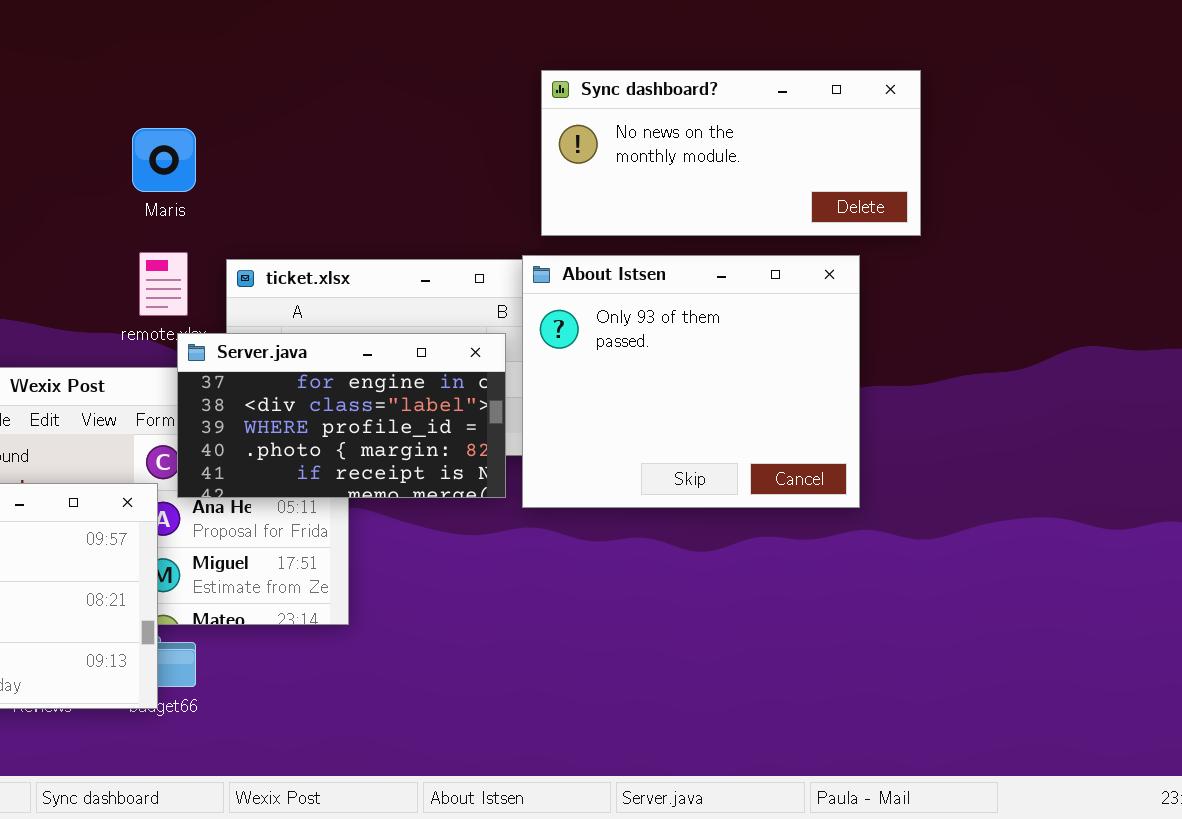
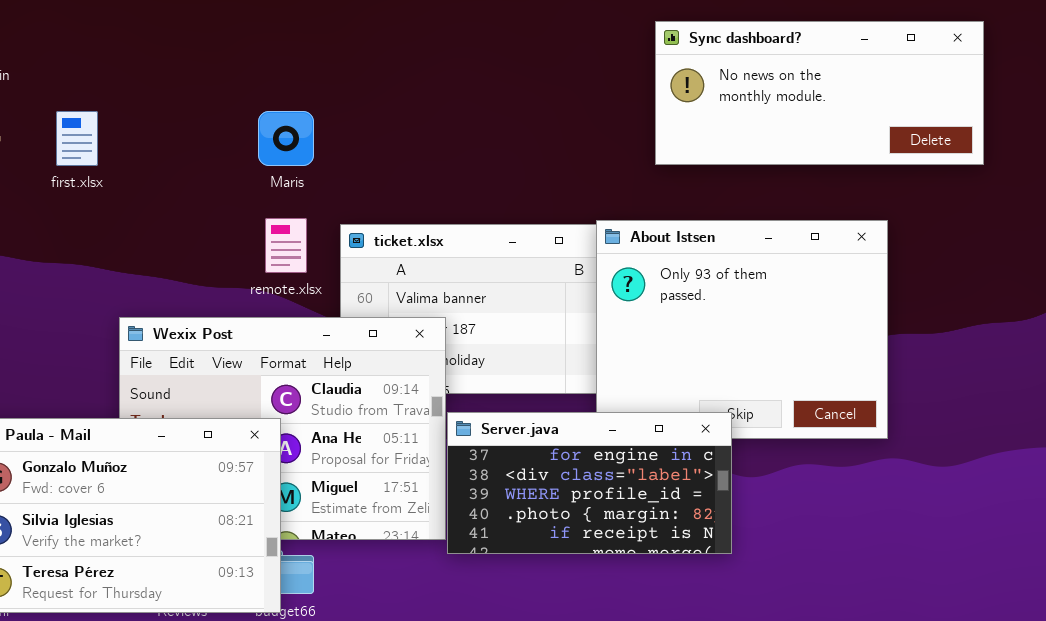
Sync dashboard?: [541,70,921,236] -> [655,21,984,165], moved
Server.java: [177,333,506,498] -> [447,412,732,554], moved

